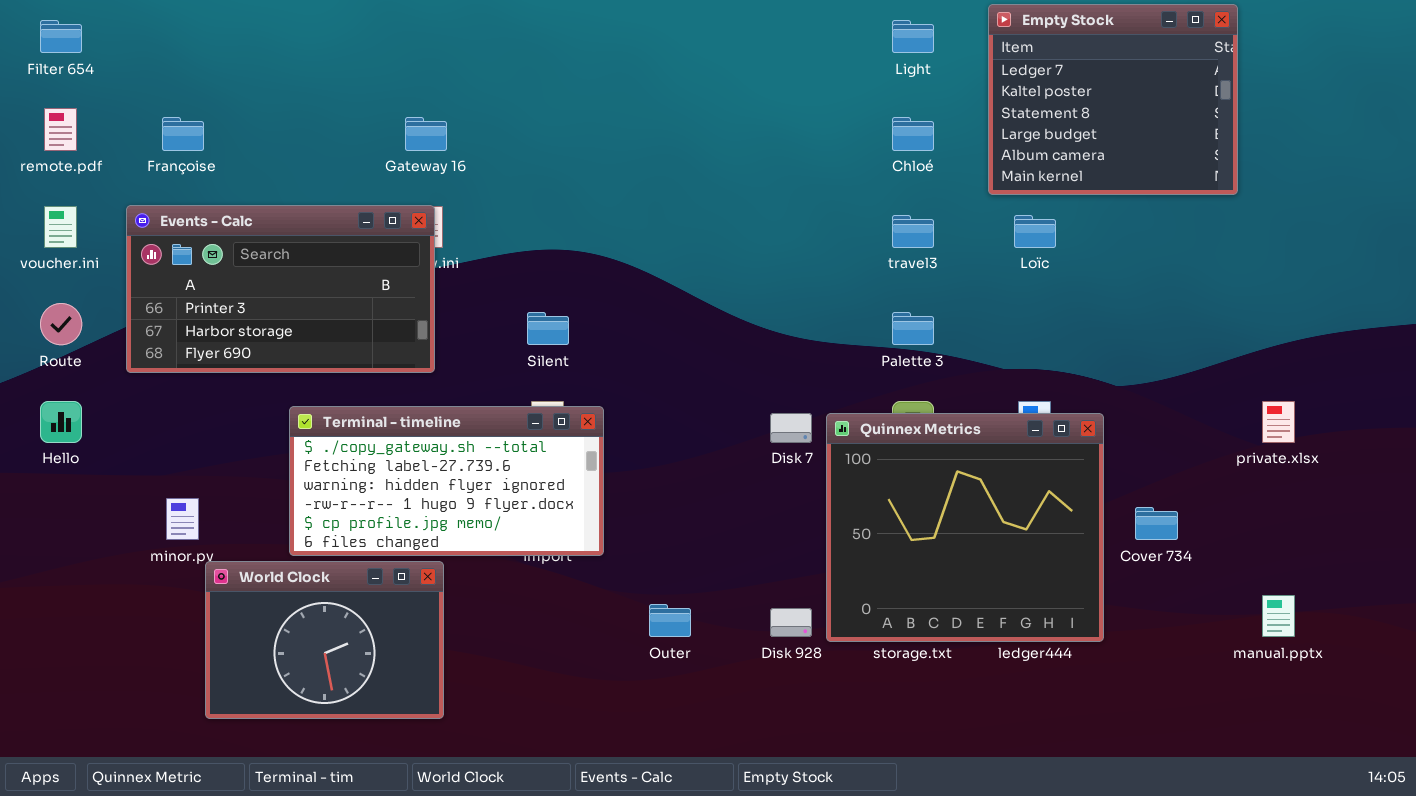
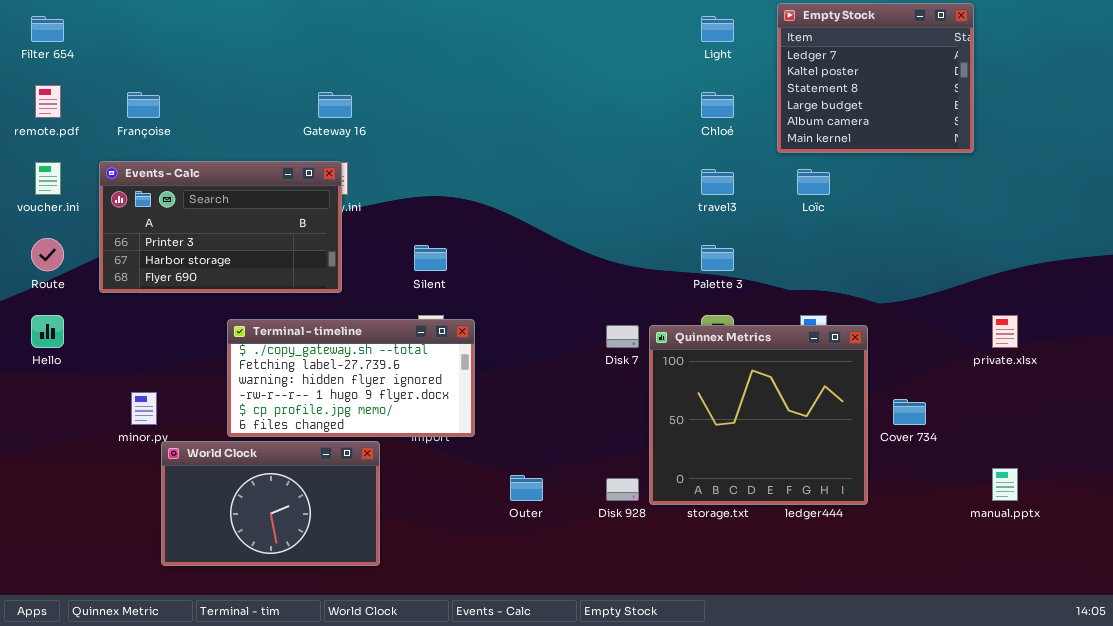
World Clock: [205,561,444,719] -> [161,441,380,566], resized

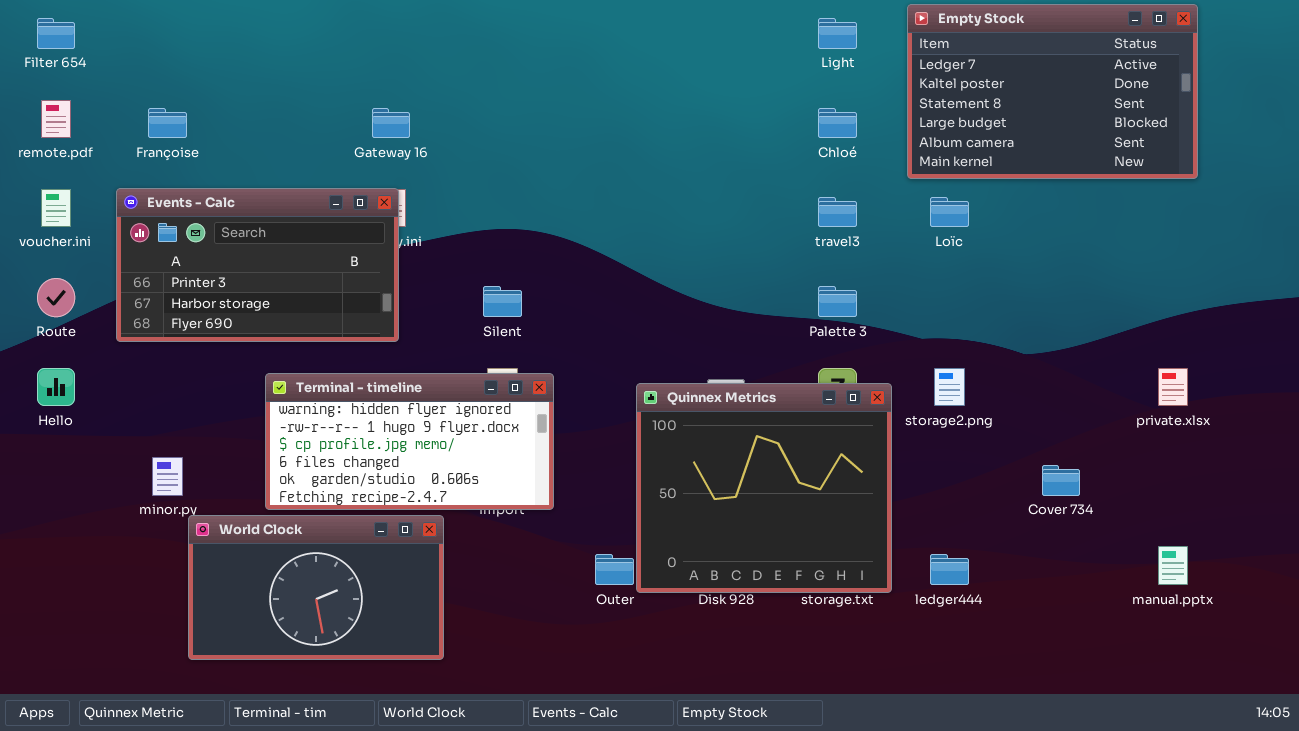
Empty Stock: [777,3,974,153] -> [907,4,1198,179], resized
Terminal - timeline: [227,319,475,437] -> [265,373,554,510], scrolled down 2 rows
Quinnex Metrics: [649,325,868,505] -> [636,383,892,593], moved

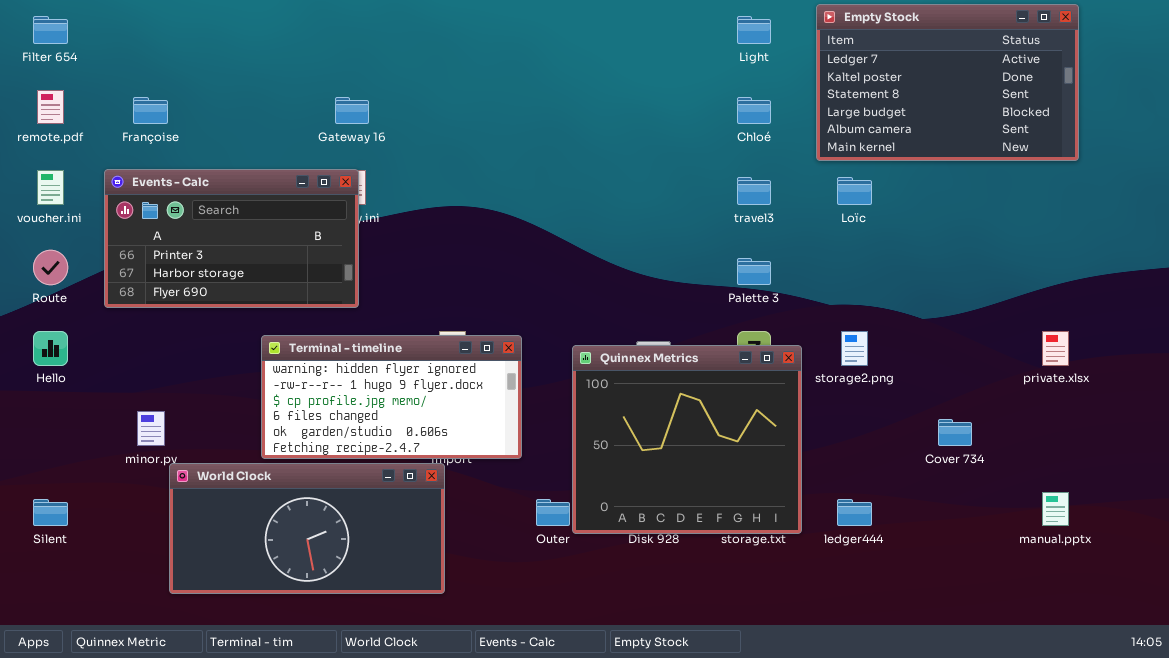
Silent: [483,286,522,317] -> [33,499,68,526], moved
Terminal - timeline: [265,373,554,510] -> [261,335,522,459], moved
World Clock: [188,515,444,660] -> [169,463,445,594], resized

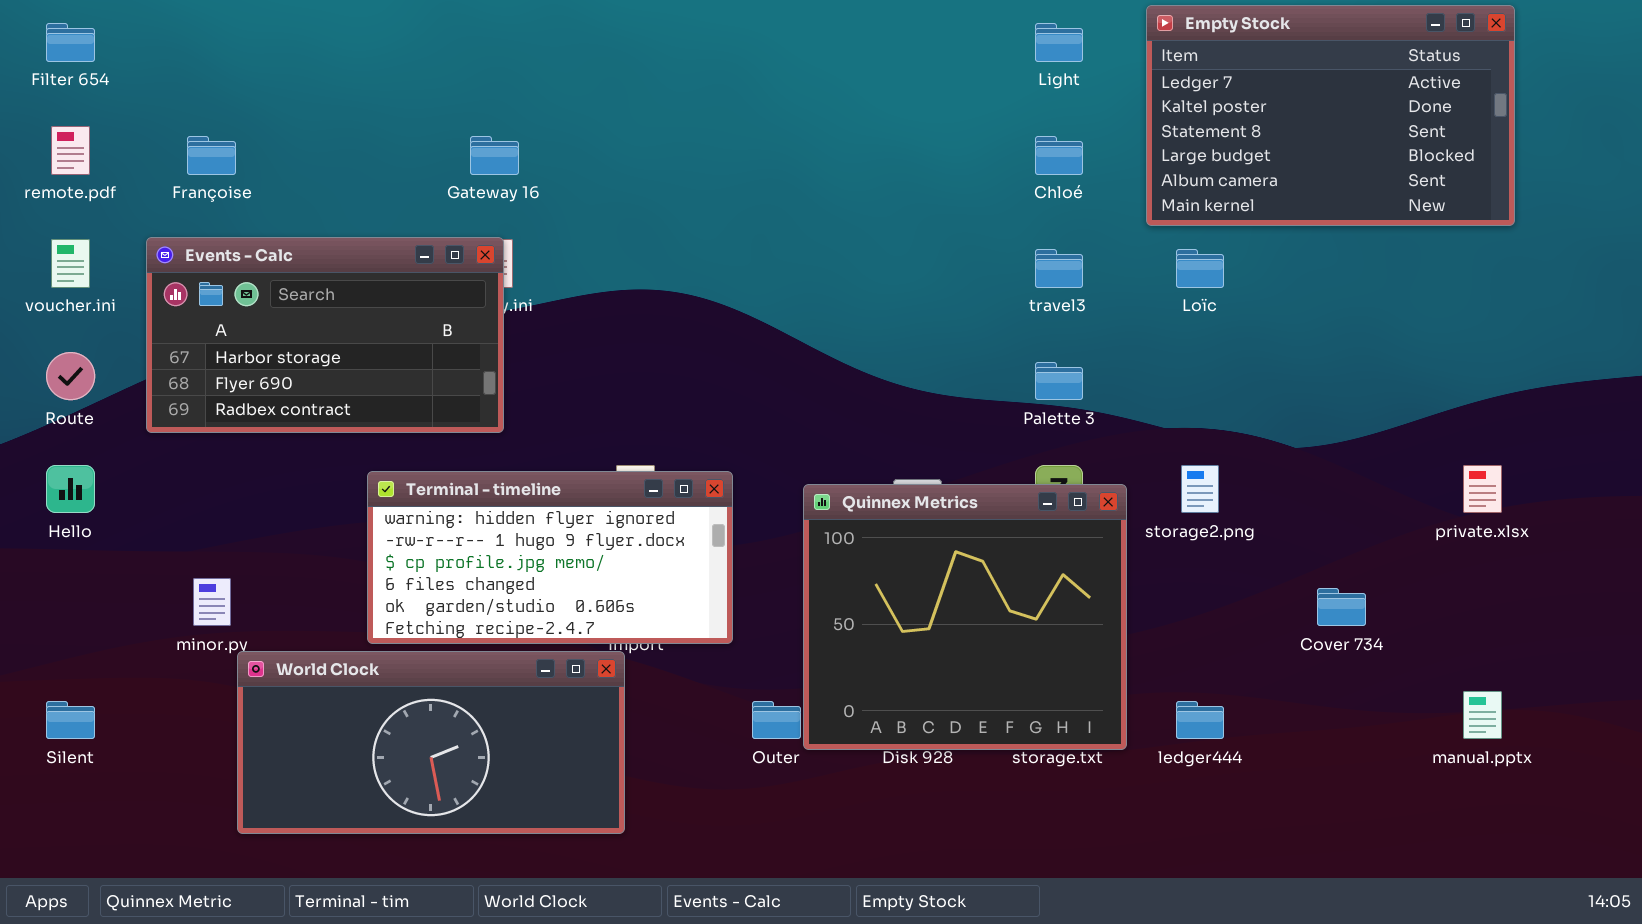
Events - Calc: [104,169,359,308] -> [146,237,504,433], scrolled down 1 row

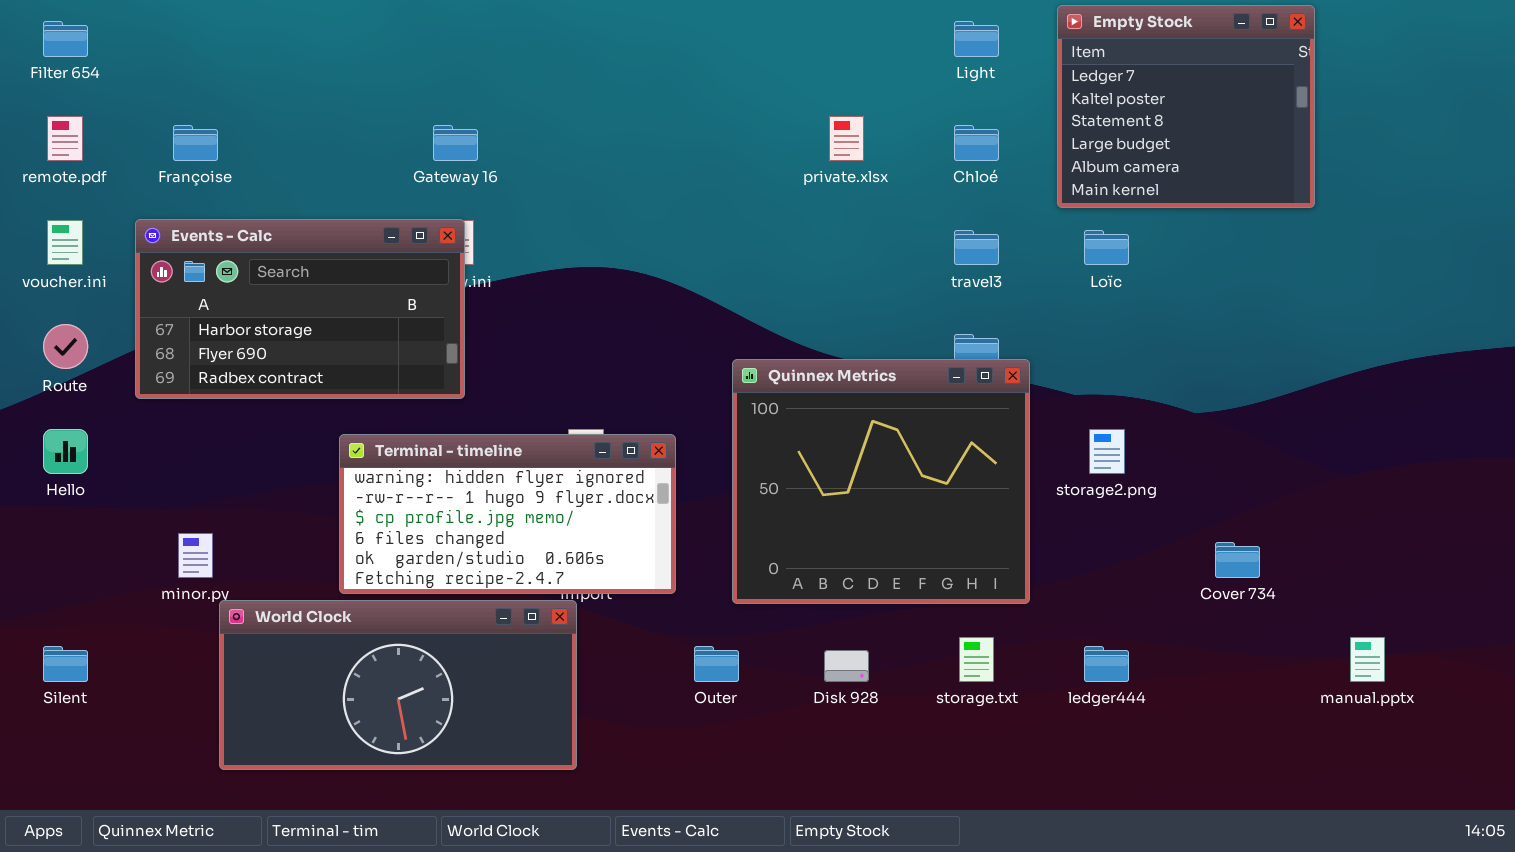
Empty Stock: [1146,5,1515,226] -> [1057,5,1315,208], resized
private.xlsx: [1463,465,1502,513] -> [829,116,864,161], moved
Quinnex Metrics: [803,484,1127,750] -> [732,359,1030,604], moved

